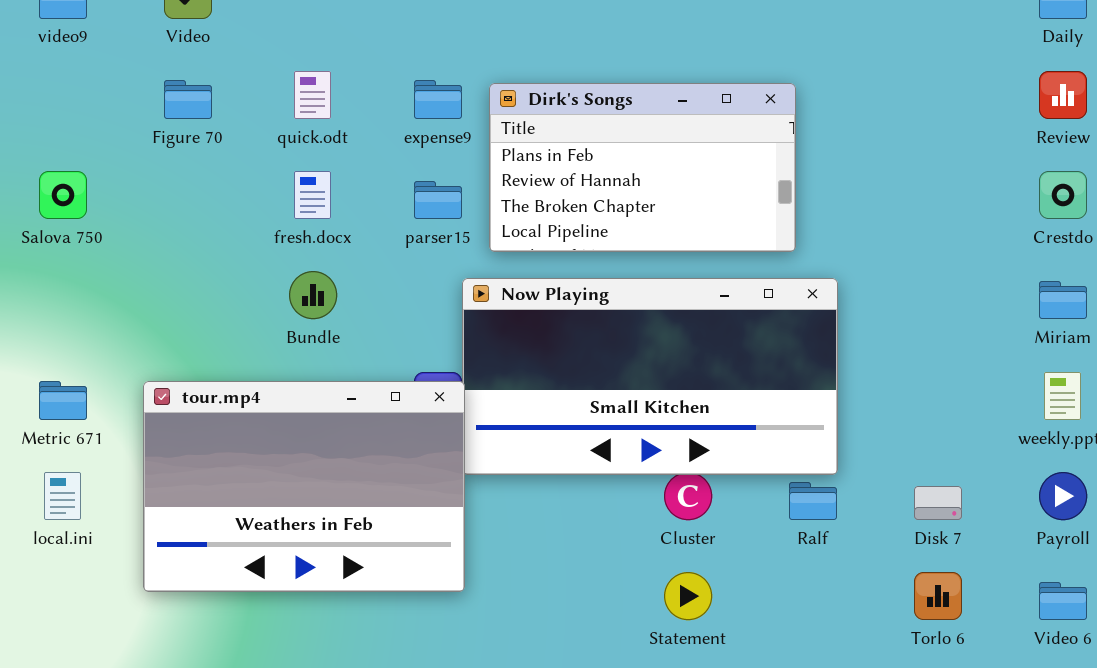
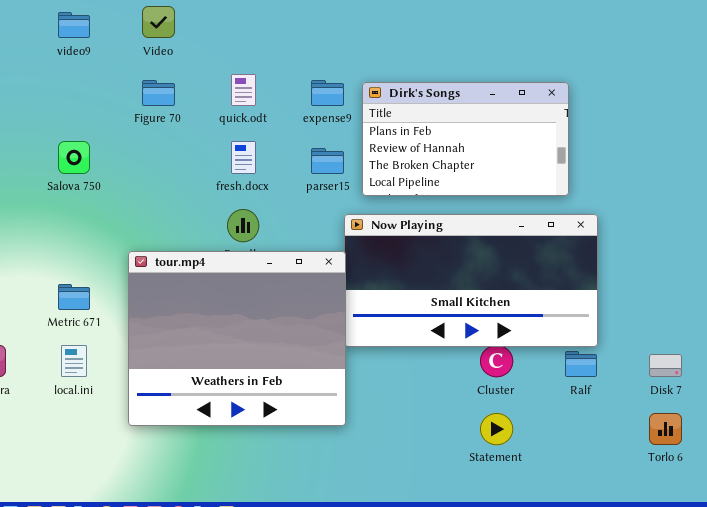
tour.mp4: [143,381,465,592] -> [128,251,346,426], resized

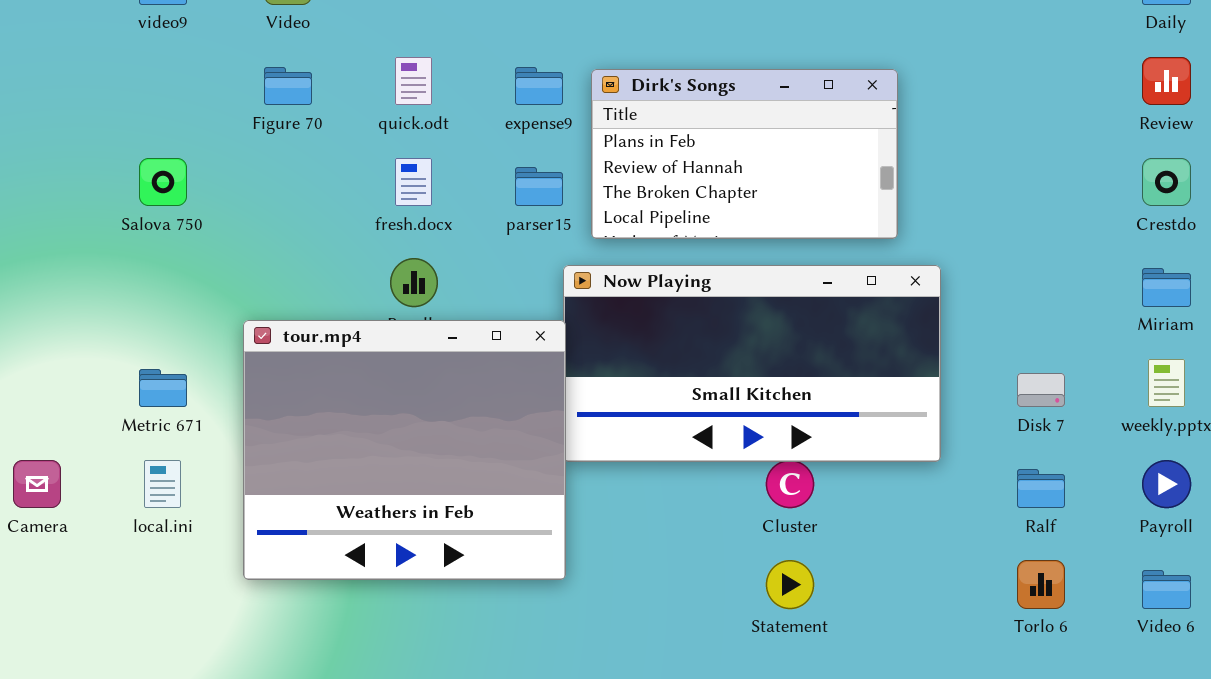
Ralf: [565,351,597,377] -> [1017,469,1065,508], moved
Disk 7: [649,354,682,377] -> [1017,373,1065,407], moved

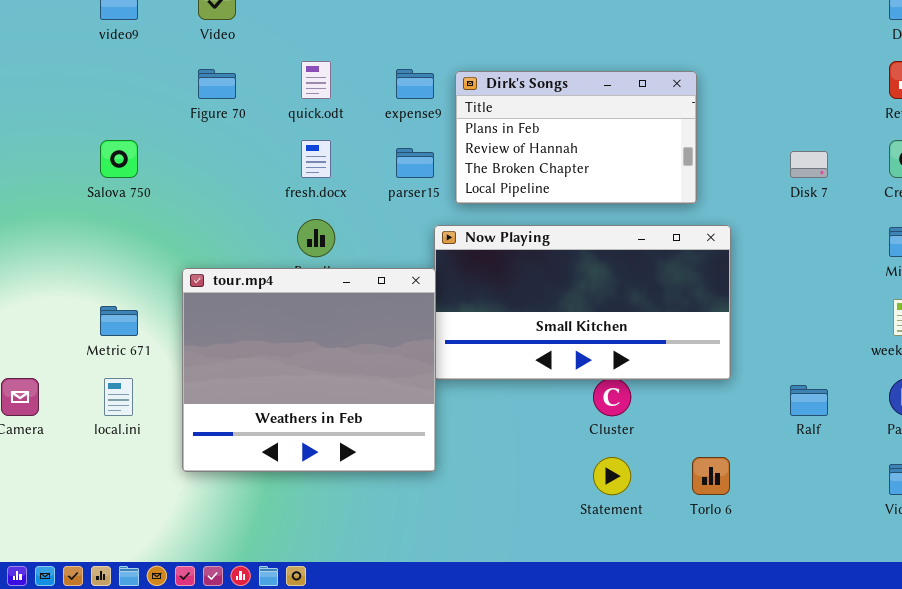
Disk 7: [1017,373,1065,407] -> [790,151,828,178], moved
Torlo 6: [1017,560,1065,609] -> [692,457,730,495], moved

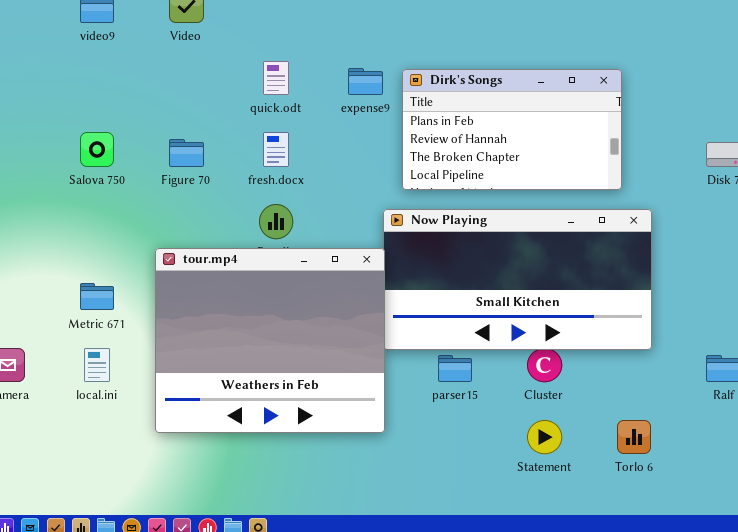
Figure 70: [198,69,236,99] -> [169,139,204,167], moved
parser15: [396,148,434,178] -> [438,355,472,382], moved

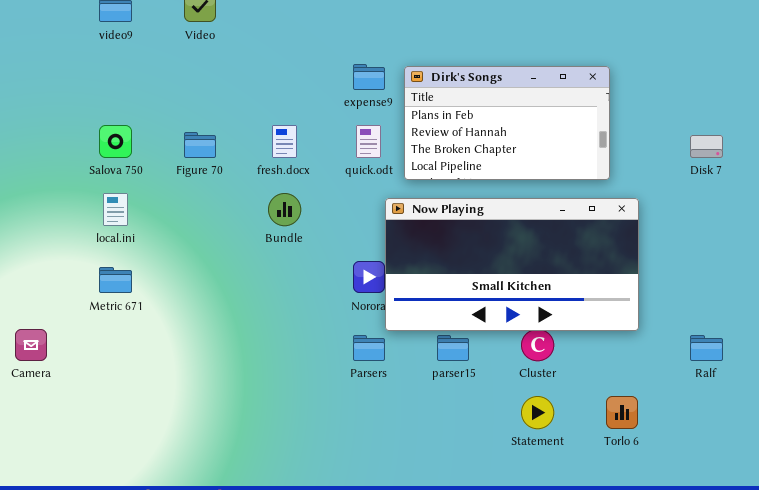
quick.odt: [263,61,289,95] -> [356,125,381,158], moved
tour.mp4: [155,248,385,433] -> none, closed
local.ini: [84,348,110,382] -> [103,193,128,226], moved

